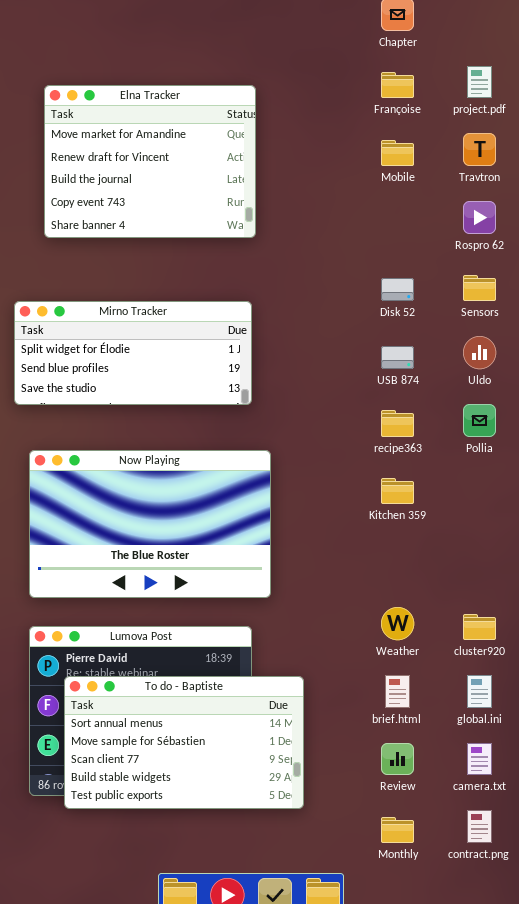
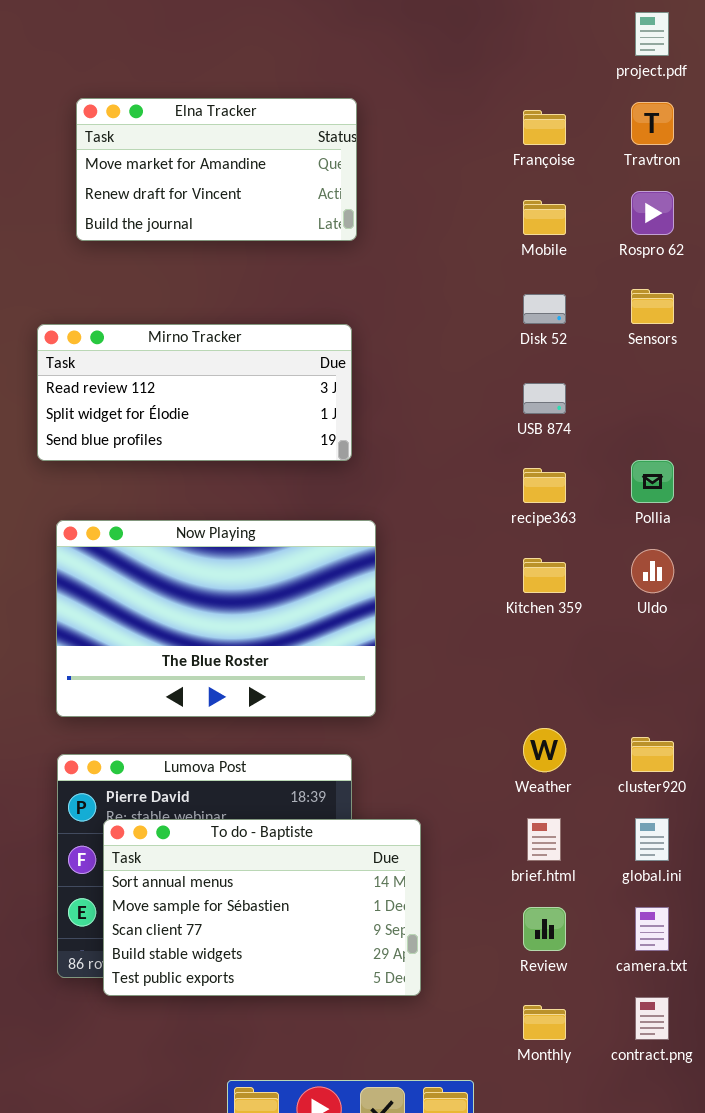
Françoise: [381,72,414,98] -> [523,110,566,145], moved
Elna Tracker: [44,85,256,238] -> [76,98,357,241], resized
Mobile: [381,140,414,166] -> [523,200,566,235], moved
Mirno Tracker: [14,301,252,405] -> [37,324,352,461], scrolled up 1 row
Uldo: [463,336,496,369] -> [631,549,674,593], moved

